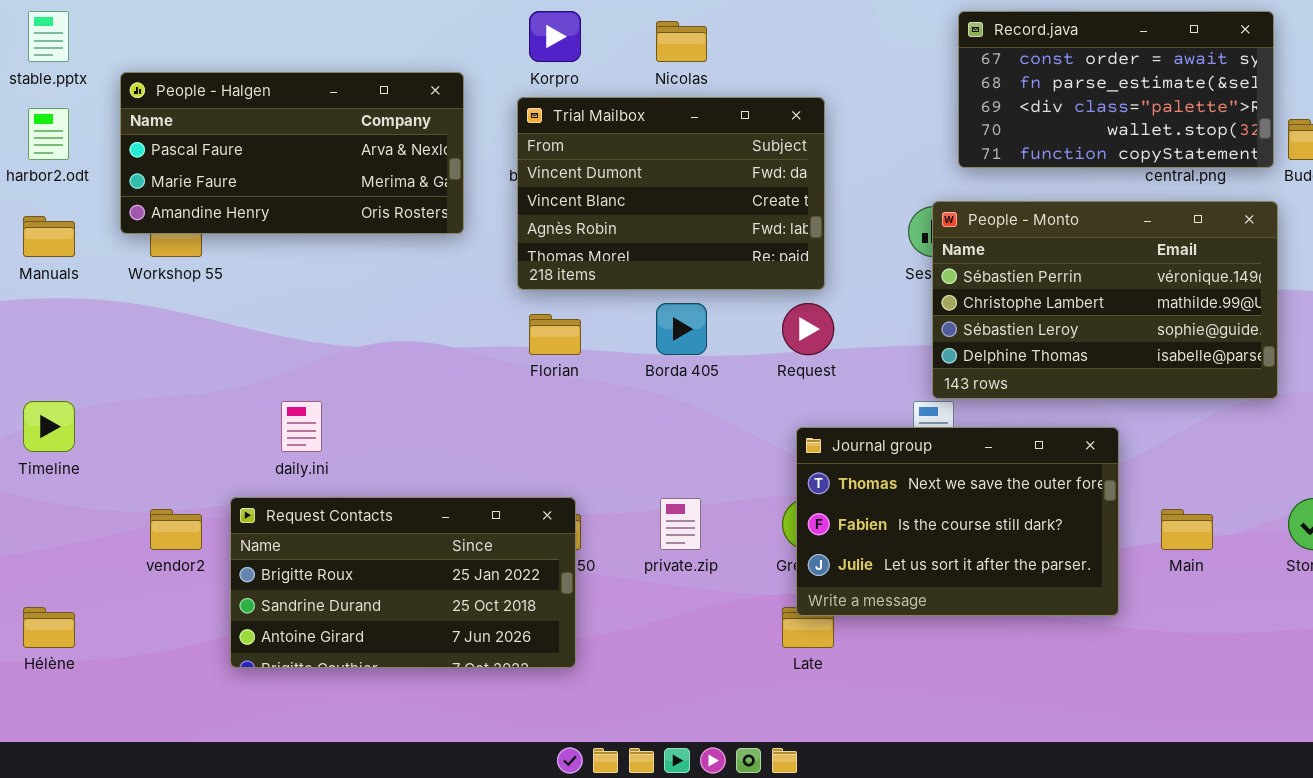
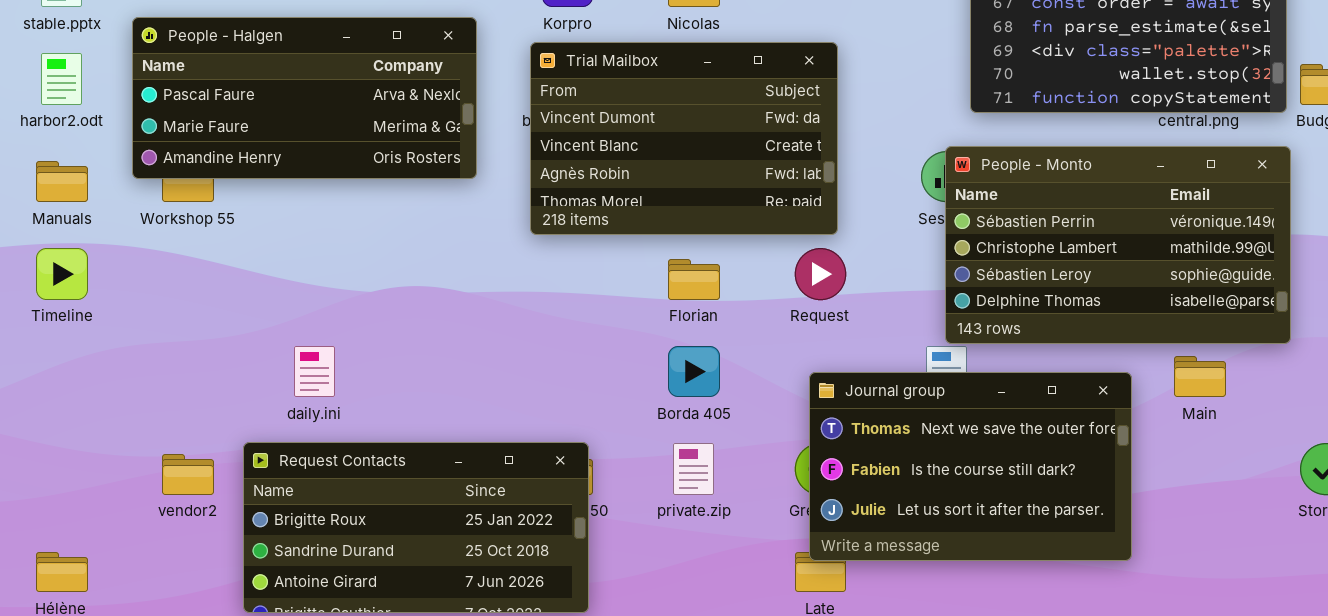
Borda 405: [656,303,707,355] -> [668,346,720,397], moved
Florian: [529,314,581,355] -> [668,259,720,300], moved
Timeline: [23,401,75,452] -> [36,248,88,300], moved
Main: [1161,509,1213,550] -> [1174,356,1226,397], moved

